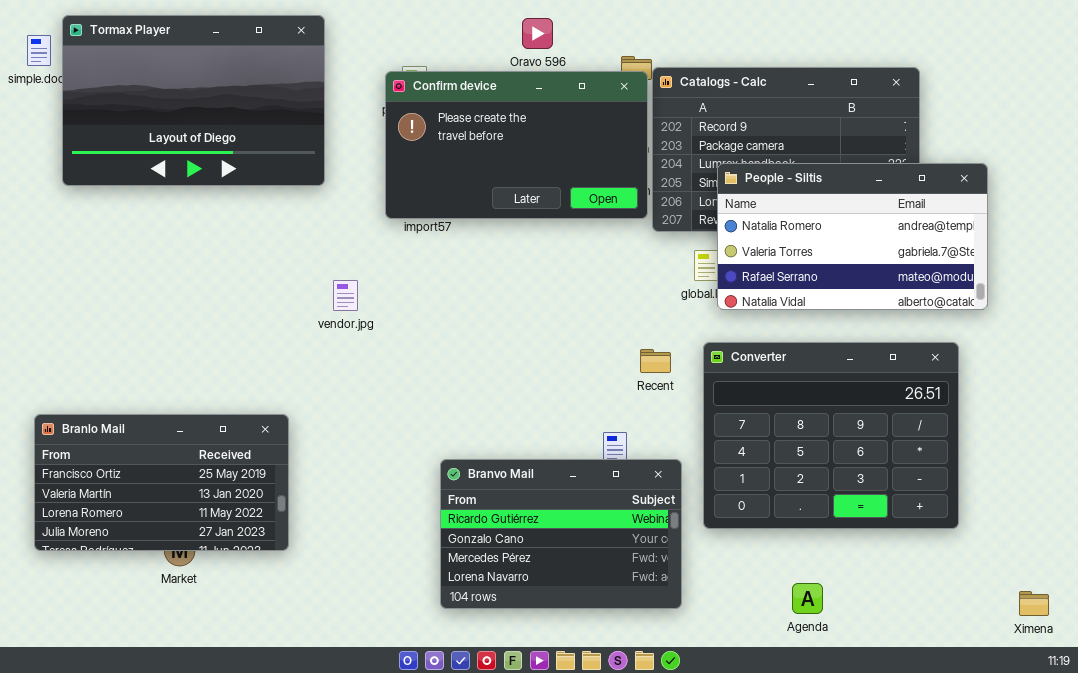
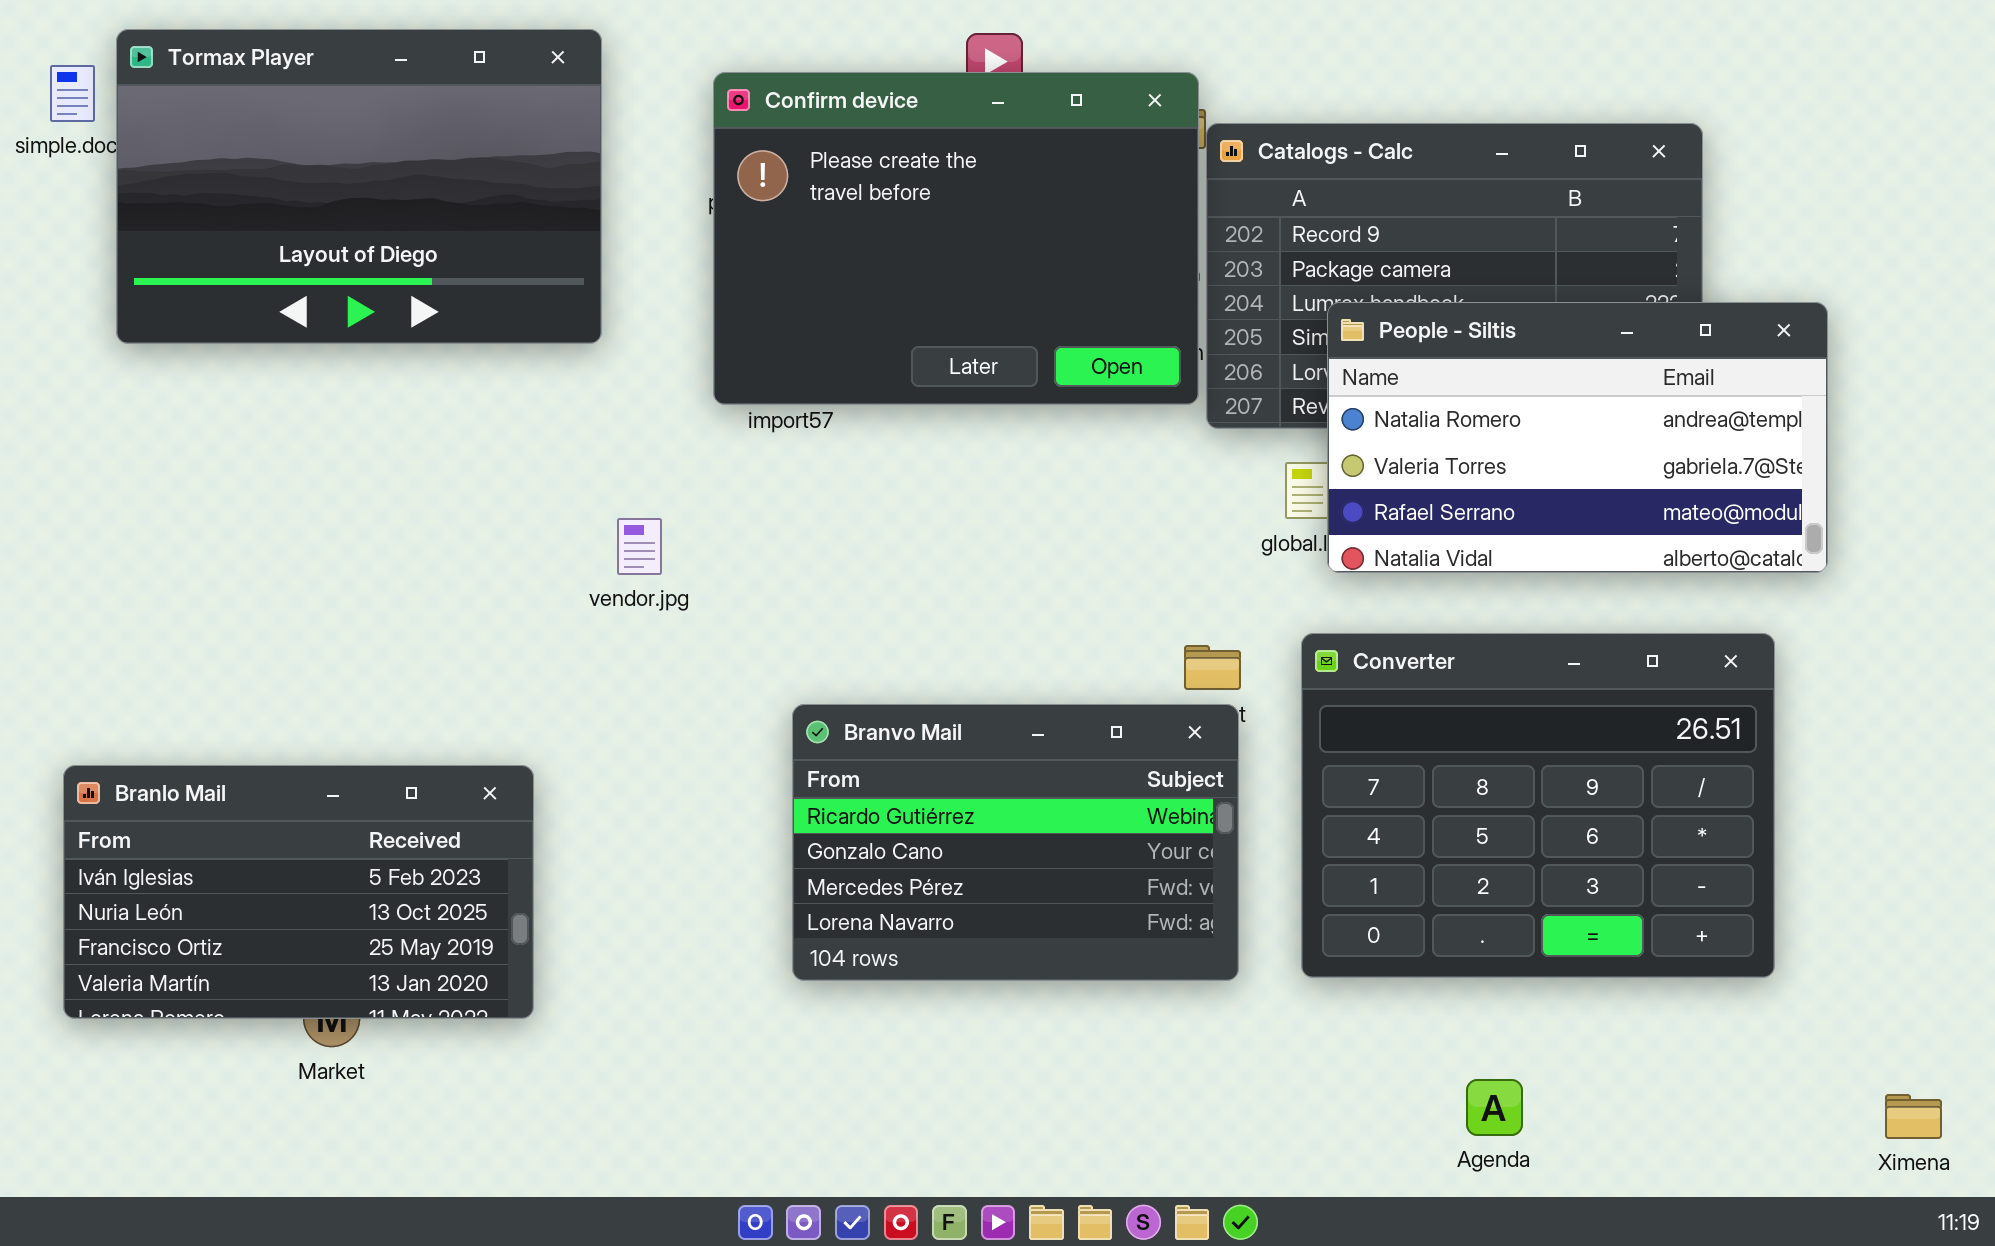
Confirm device: [385,71,648,219] -> [713,72,1199,405], resized
Branlo Mail: [34,414,289,551] -> [63,765,534,1019], scrolled up 2 rows
Branvo Mail: [440,459,682,609] -> [792,704,1239,981], moved

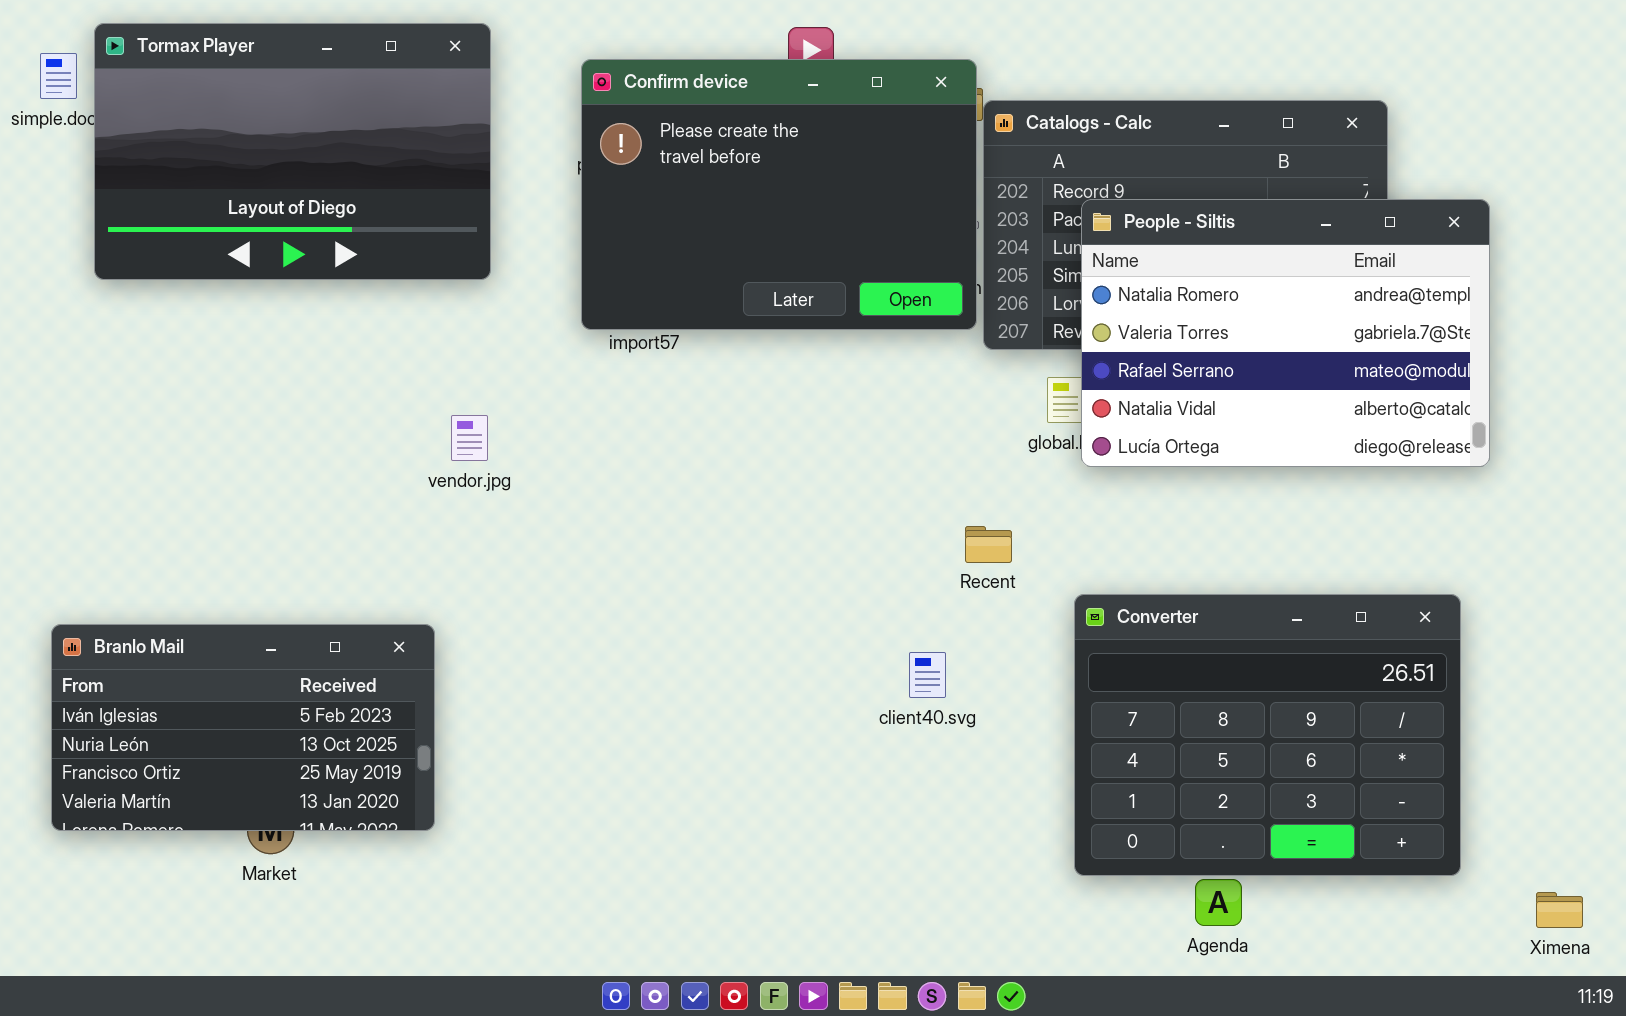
People - Siltis: [1327,302,1828,573] -> [1081,199,1490,467], resized
vendor.jpg: [617,518,662,575] -> [451,415,488,461], moved
Converter: [1301,633,1775,978] -> [1074,594,1461,876], moved
Branvo Mail: [792,704,1239,981] -> none, closed

